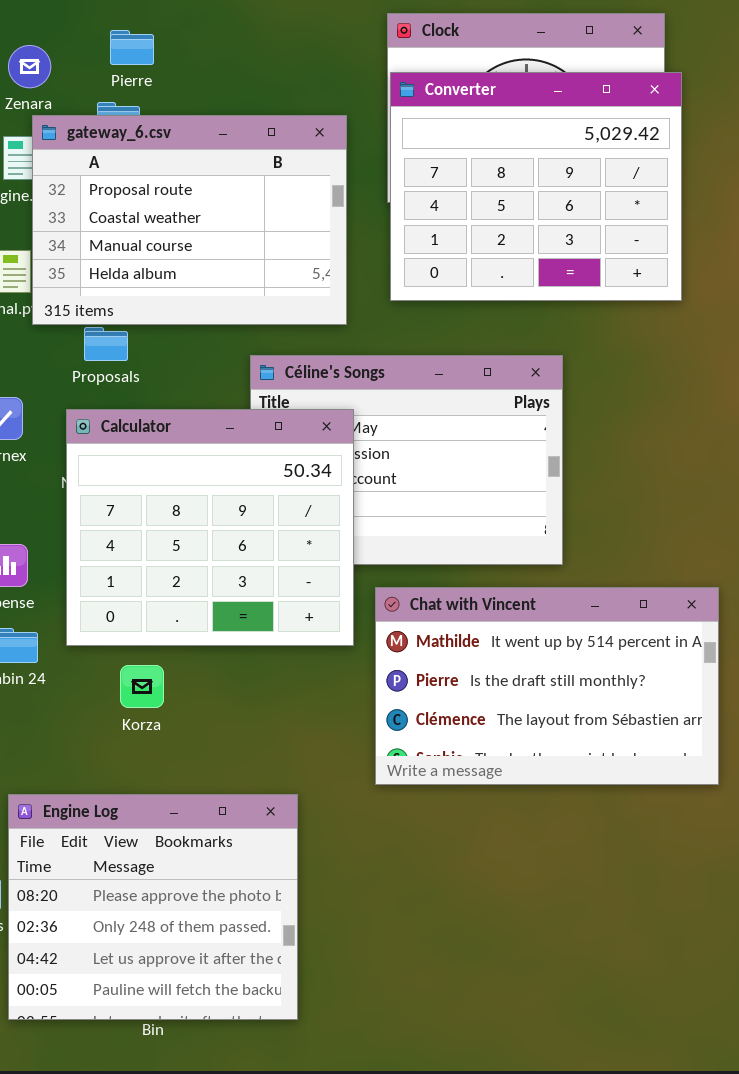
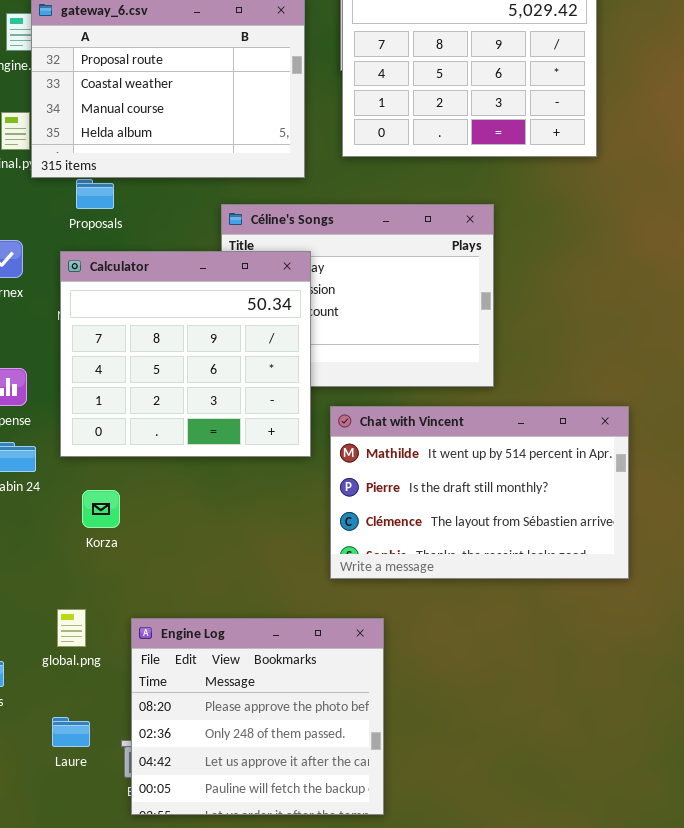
Korza: [120,665,164,708] -> [82,490,120,528], moved
Engine Log: [8,794,298,1020] -> [131,618,384,815], moved

